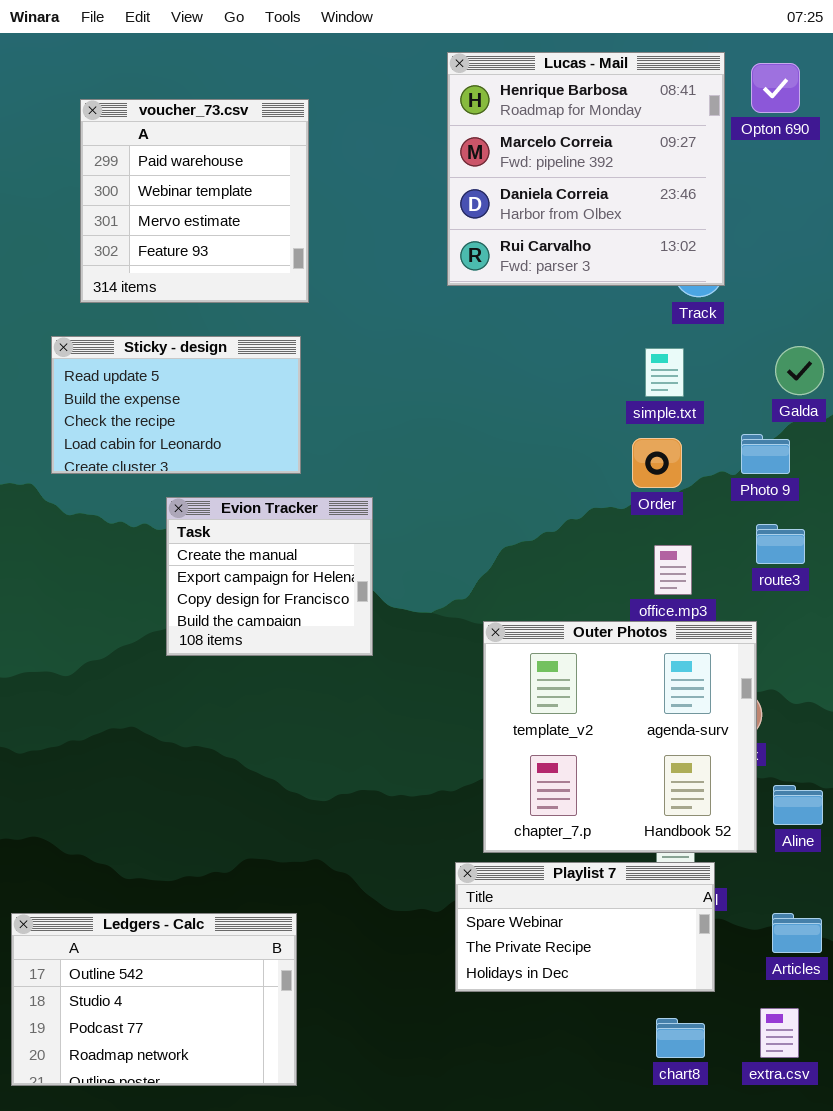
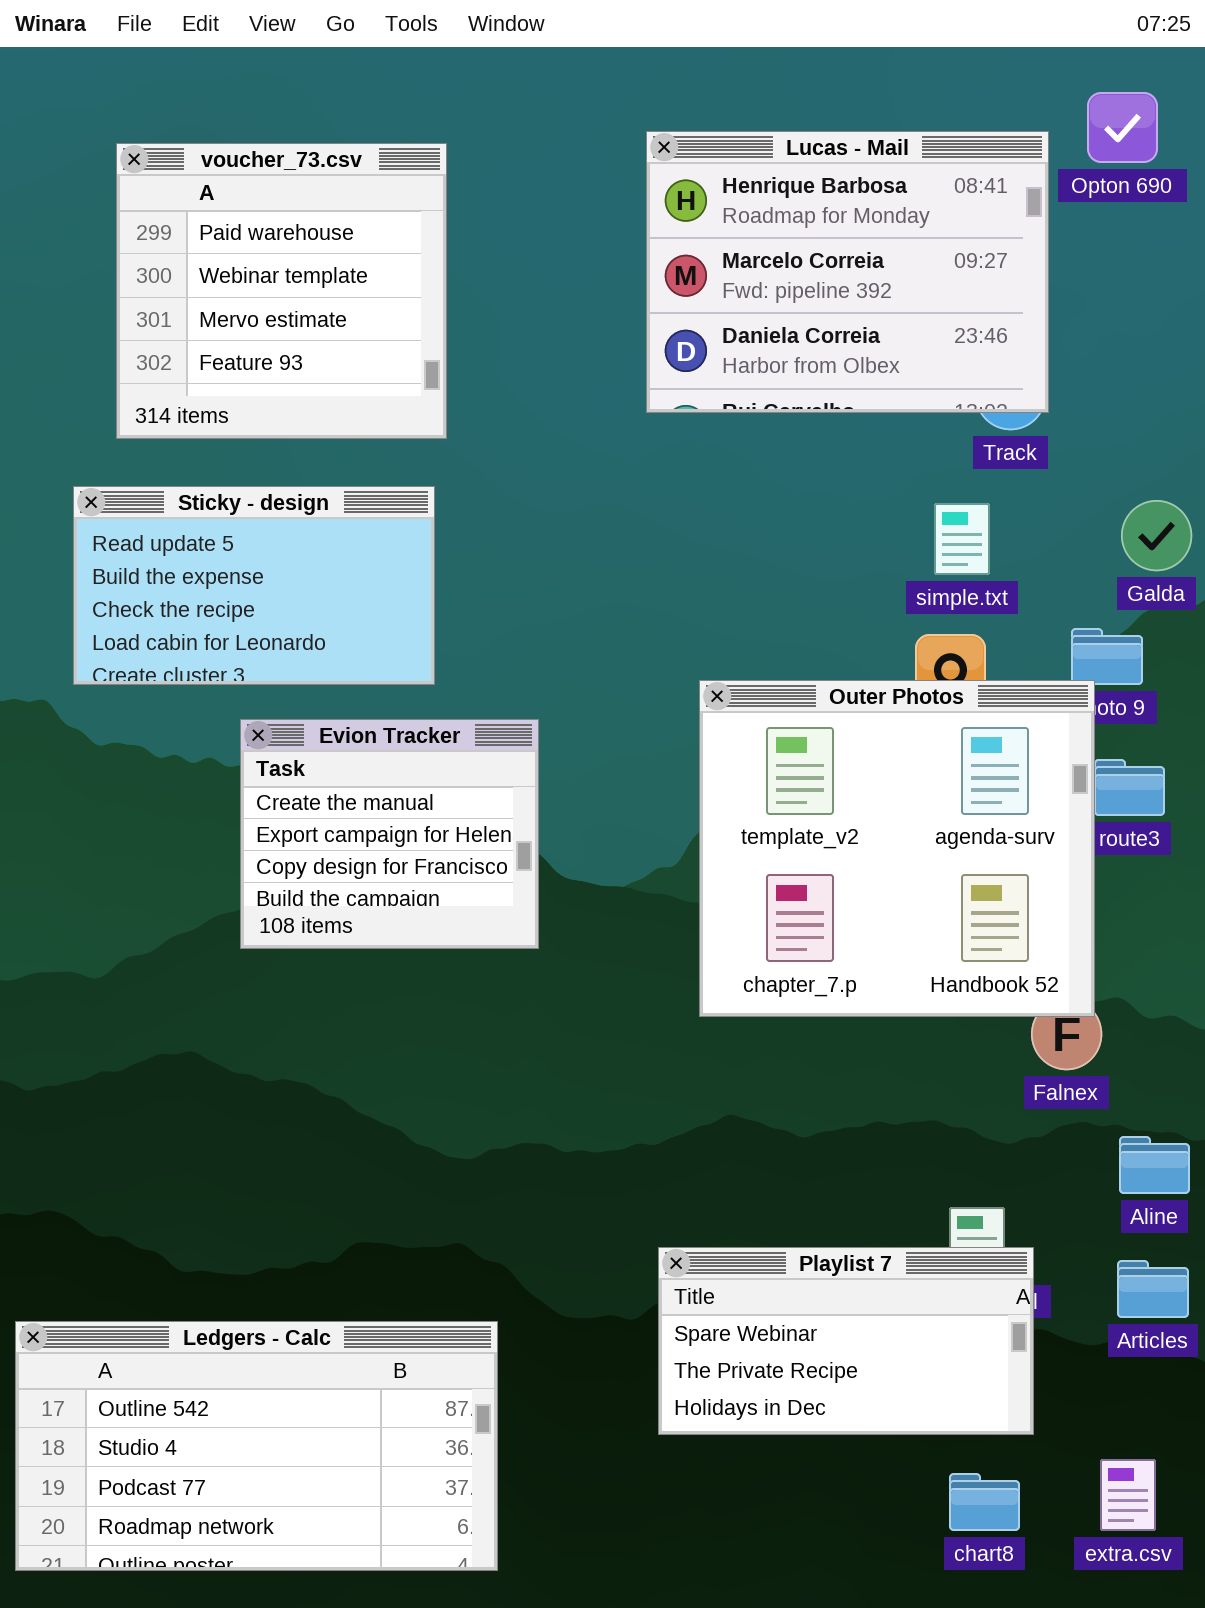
Lucas - Mail: [447,52,725,286] -> [646,131,1049,413], resized
Outer Photos: [483,621,757,853] -> [699,680,1095,1017], moved
Ledgers - Calc: [11,913,297,1086] -> [15,1321,498,1571], resized
Articles: [772,913,822,953] -> [1117,1260,1189,1318], moved

